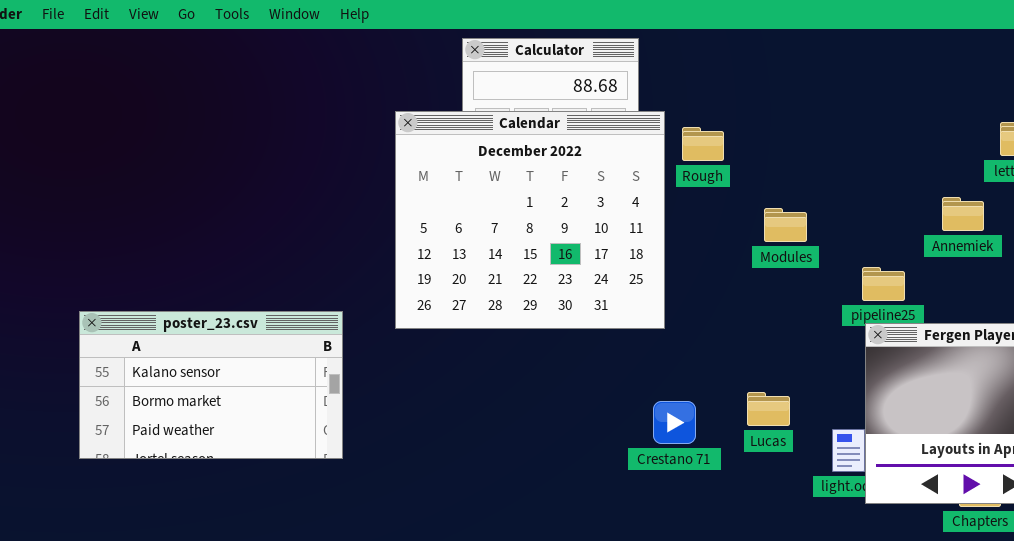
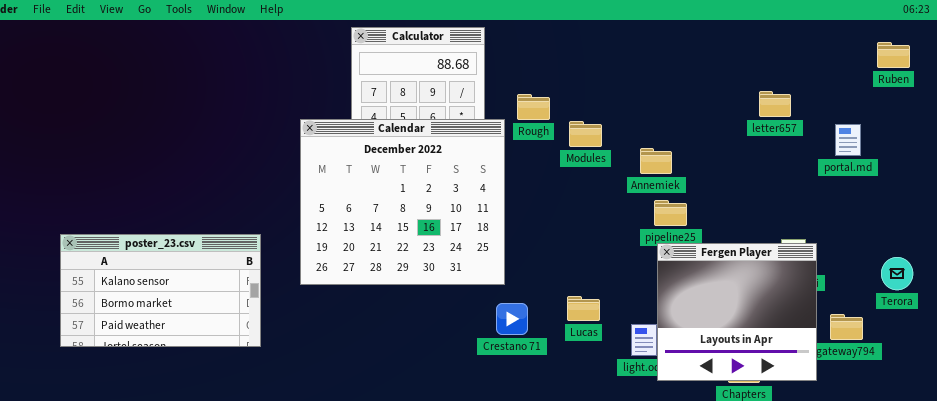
Calendar: [395,111,665,329] -> [300,119,505,285], moved
Annemiek: [942,197,984,231] -> [640,148,672,174], moved
Modules: [764,208,807,242] -> [569,121,602,147], moved

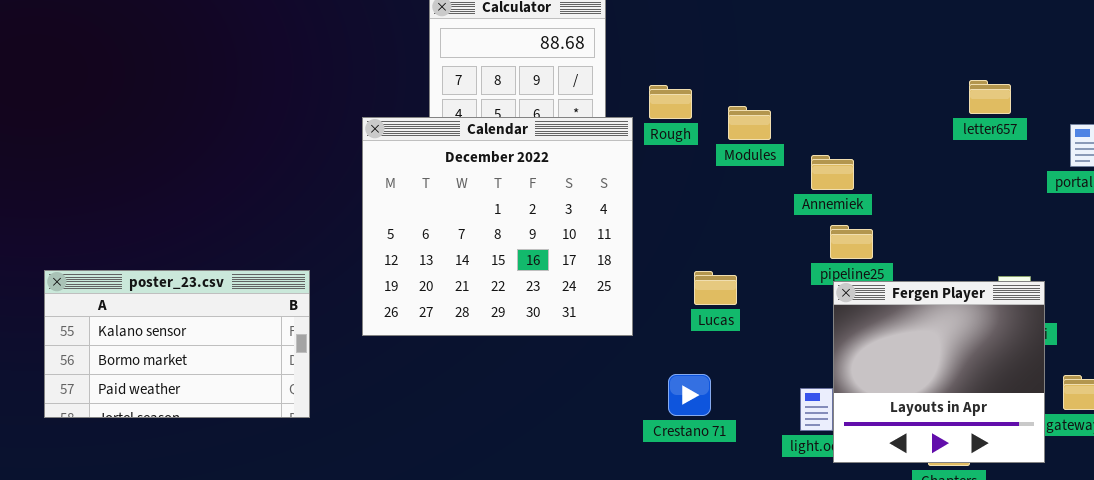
Modules: [569,121,602,147] -> [728,106,771,140], moved
Lucas: [567,296,600,321] -> [694,271,737,305], moved
Crestano 71: [496,303,528,335] -> [668,374,711,416], moved

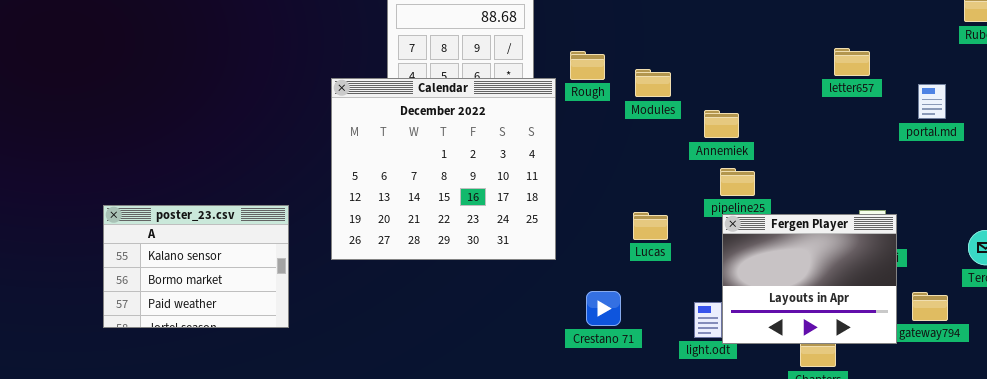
poster_23.csv: [44,270,310,418] -> [103,205,289,328], resized
Lucas: [694,271,737,305] -> [633,212,668,240], moved
Fergen Player: [833,281,1045,463] -> [722,214,897,344], resized

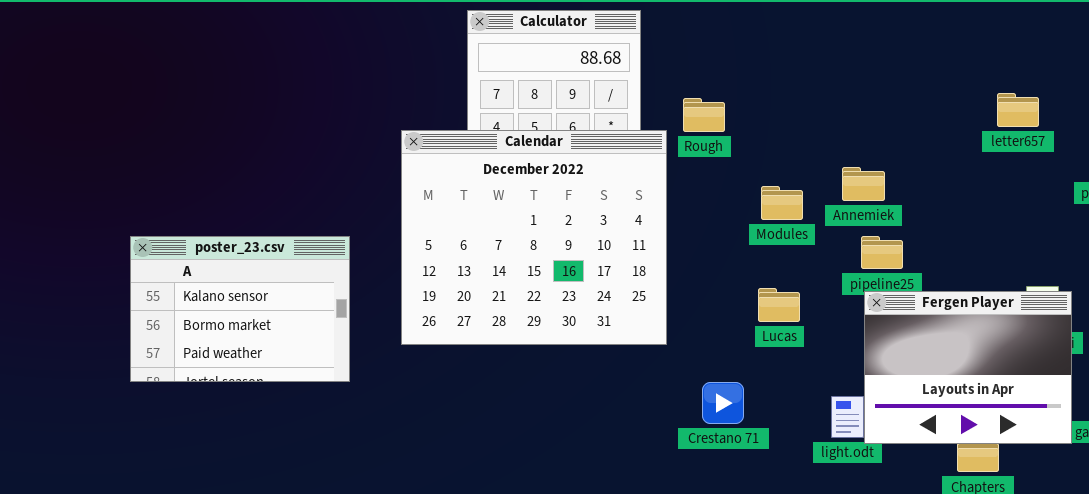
Modules: [635,69,671,97] -> [761,186,803,220], moved
poster_23.csv: [103,205,289,328] -> [130,236,350,382], moved

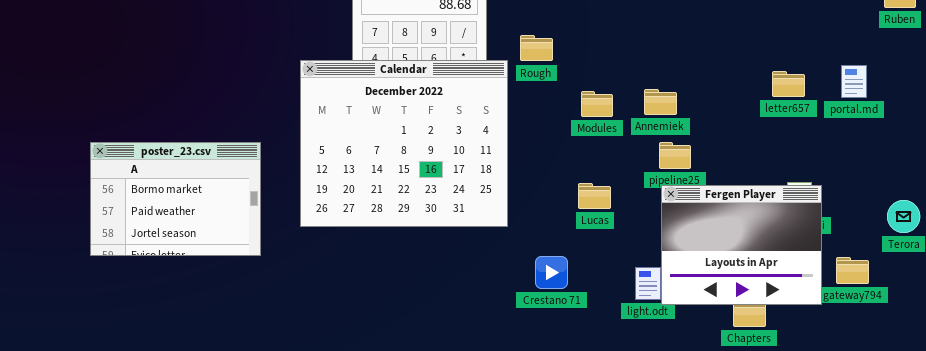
letter657: [997,93,1039,127] -> [772,71,805,97], moved
Modules: [761,186,803,220] -> [581,91,613,117], moved
poster_23.csv: [130,236,350,382] -> [90,142,261,256], scrolled down 1 row

